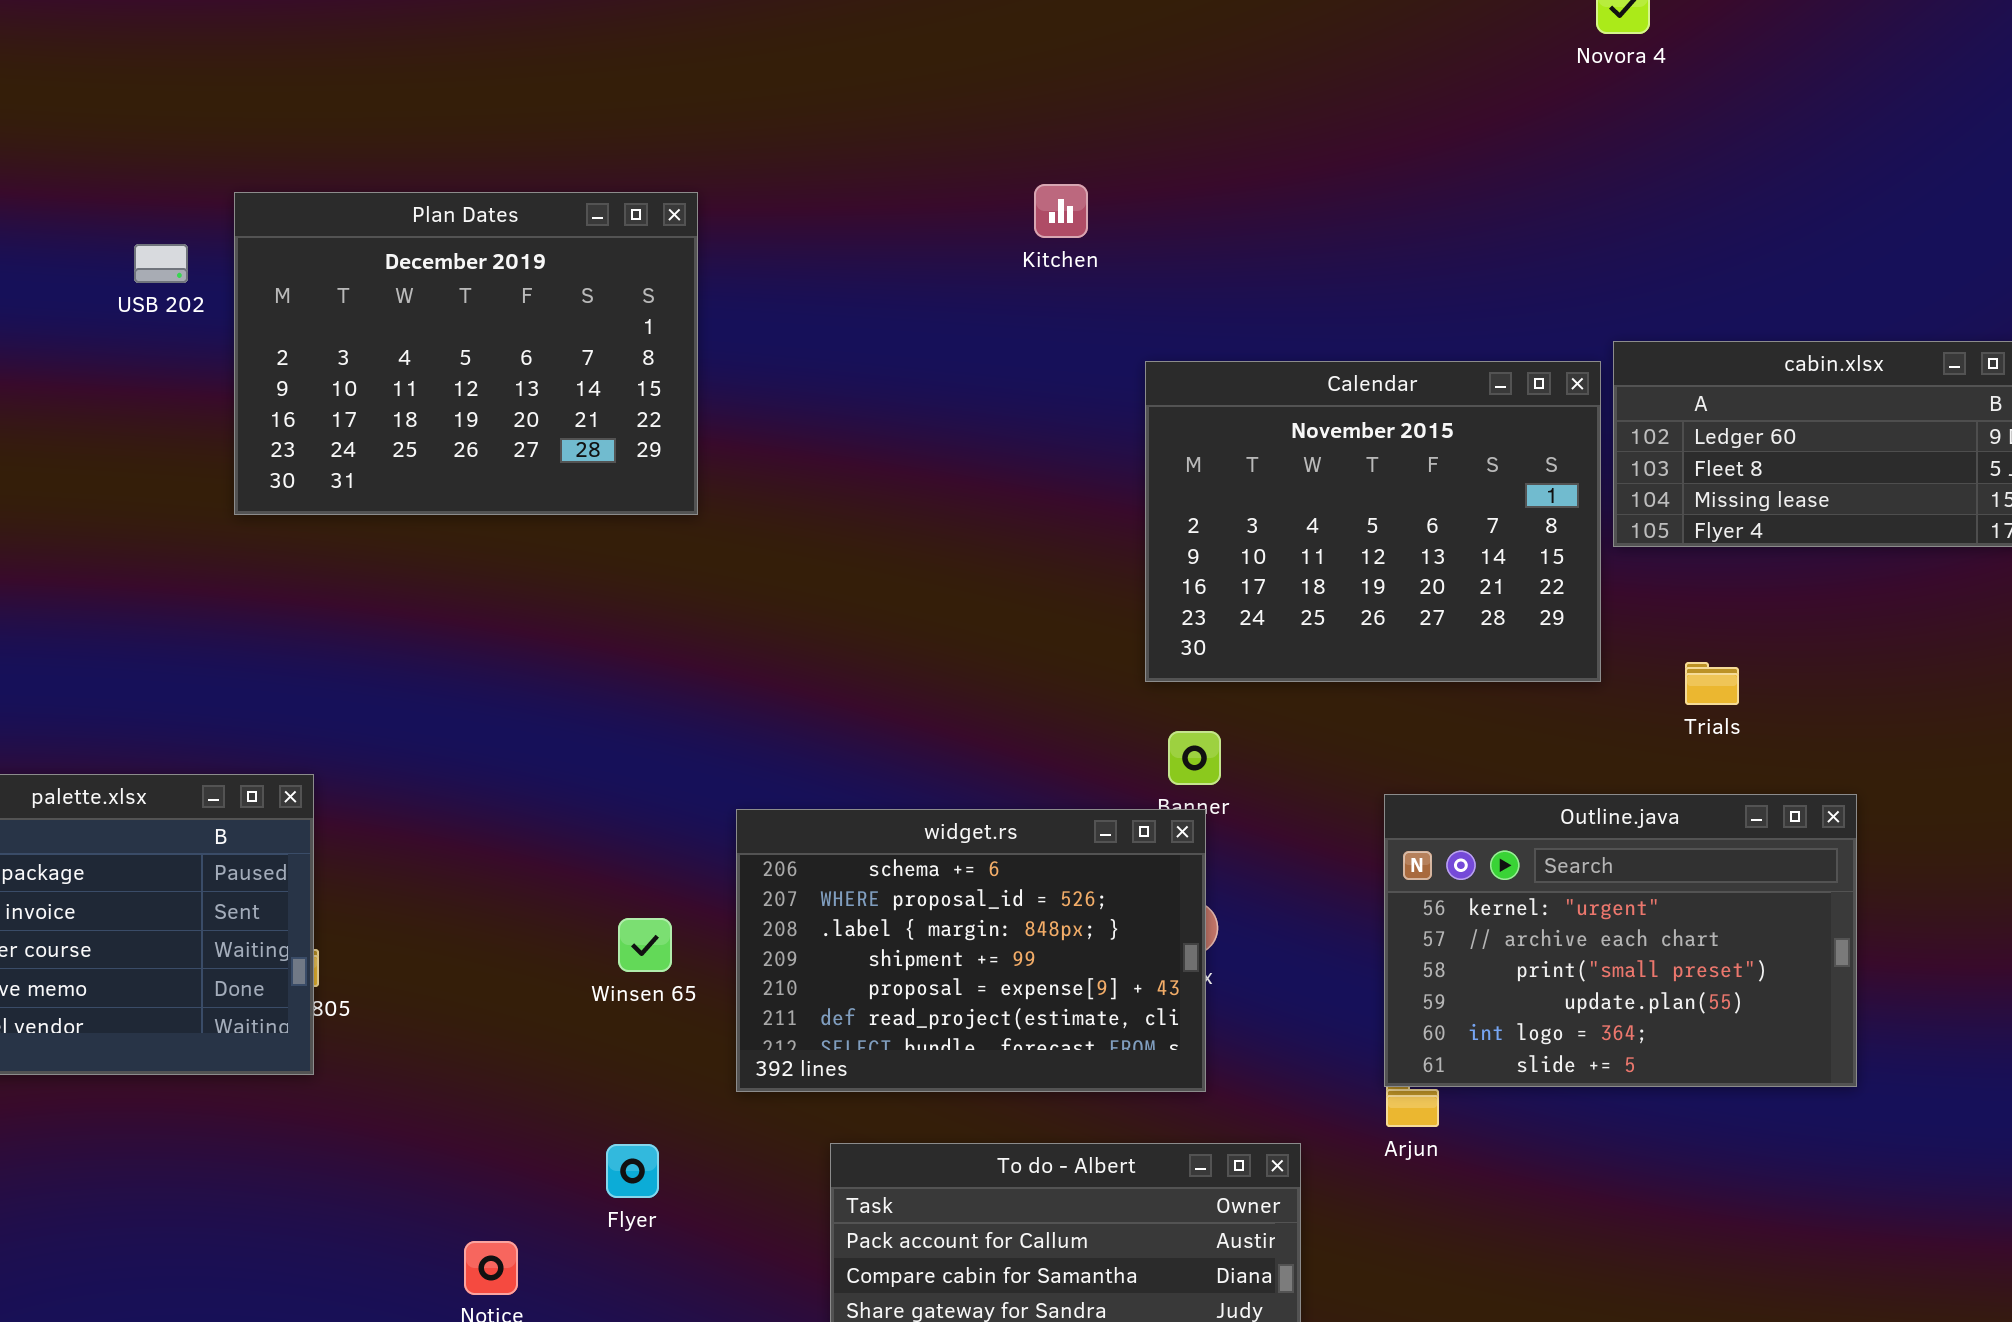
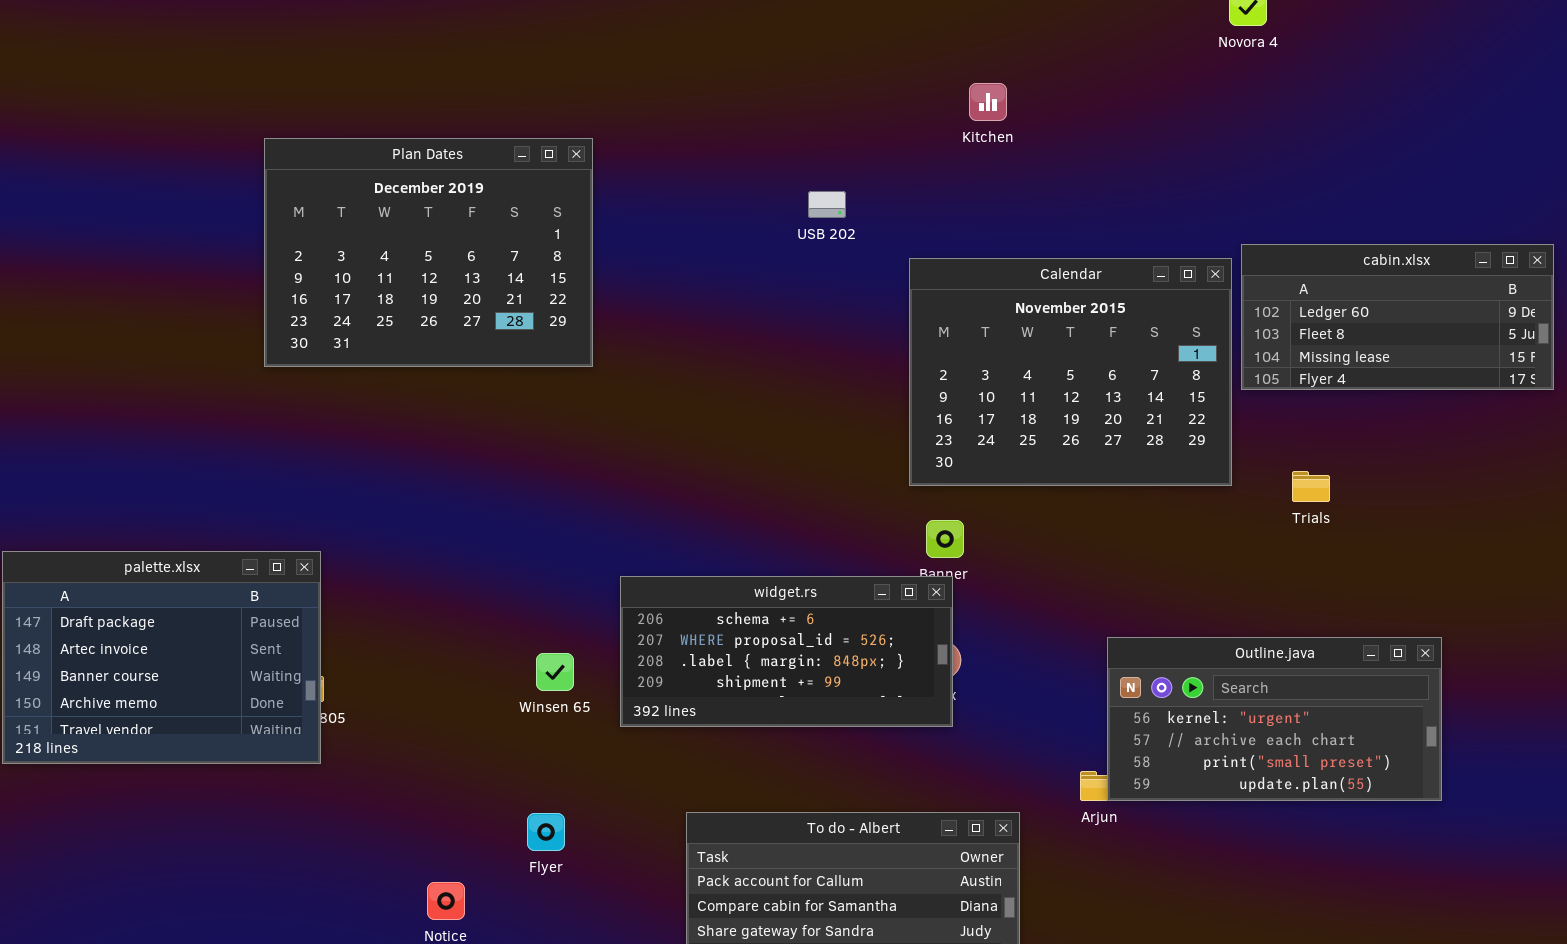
Kitchen: [1034,184,1088,238] -> [969,83,1007,121], moved
USB 202: [134,244,188,283] -> [808,191,846,218], moved
Outline.java: [1384,794,1857,1087] -> [1107,637,1442,801], moved, resized
widget.rs: [736,809,1206,1092] -> [620,576,953,727], resized

